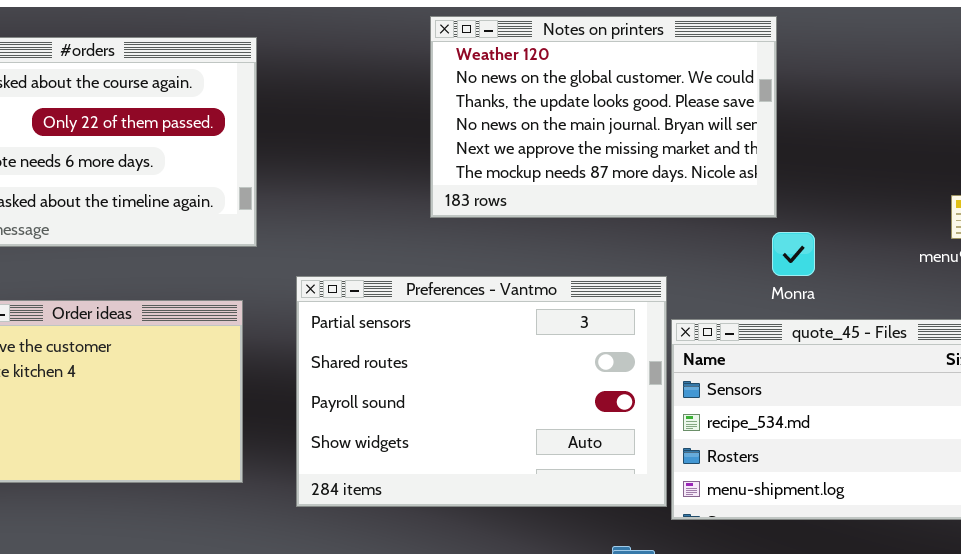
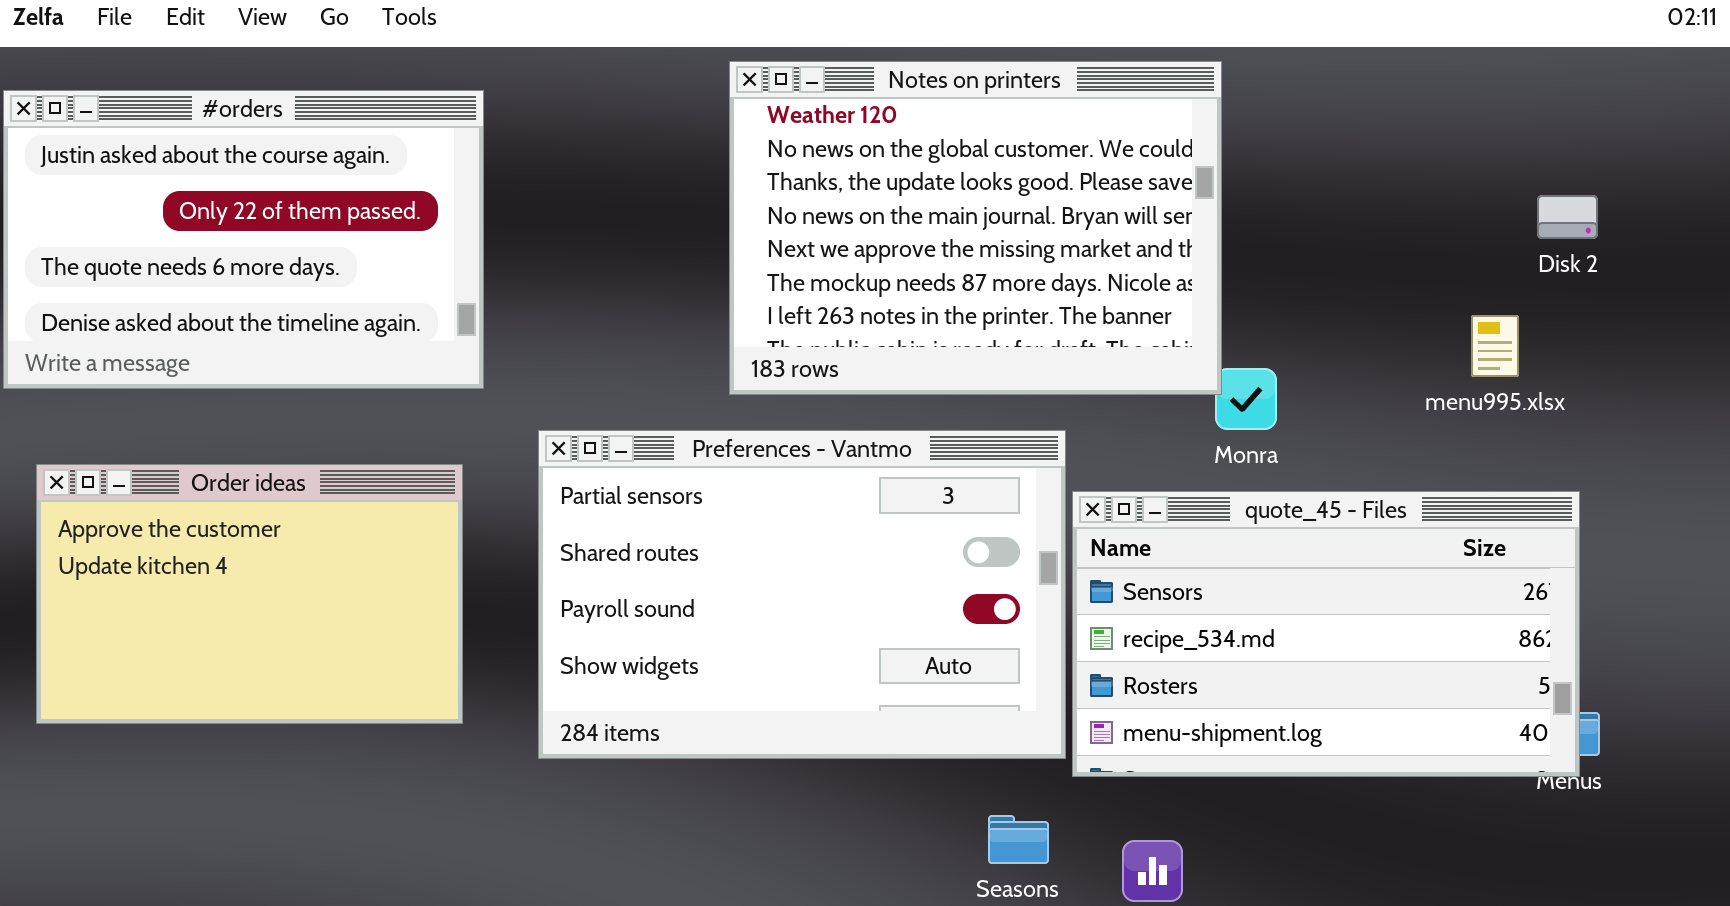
Notes on printers: [430,16,777,218] -> [729,61,1222,395], resized

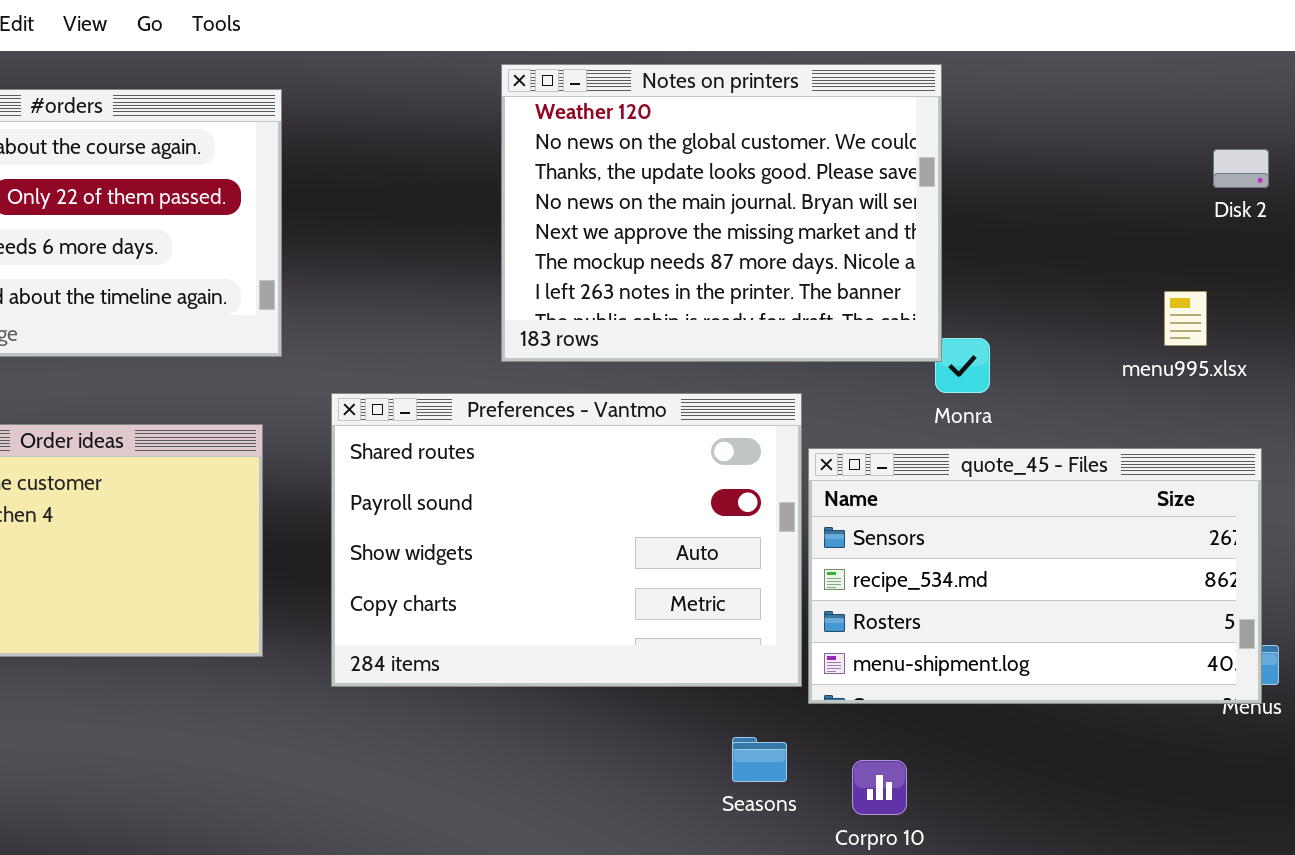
Disk 2: [1537,195,1598,239] -> [1213,149,1269,188], moved
Preferences - Vantmo: [538,430,1066,759] -> [331,393,802,687], scrolled down 1 row

